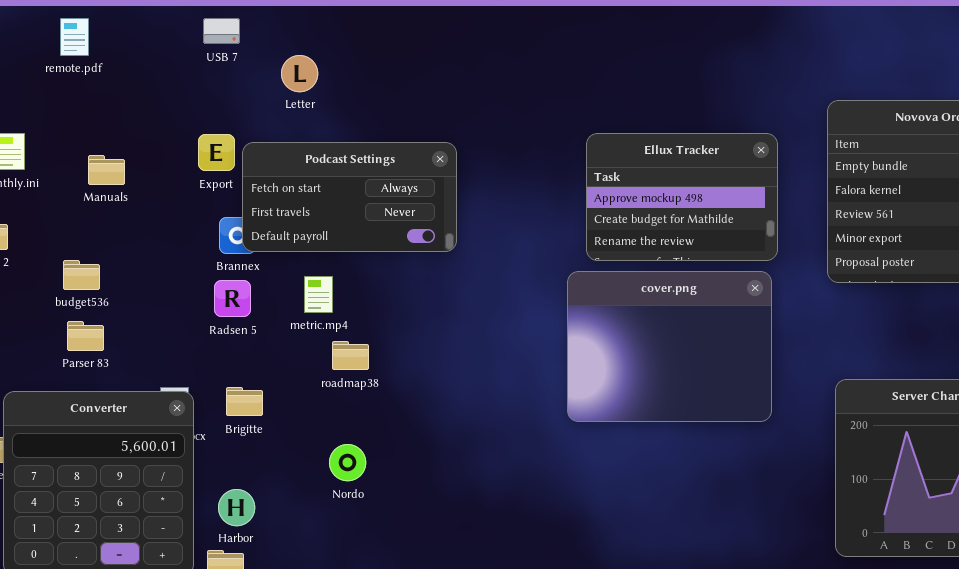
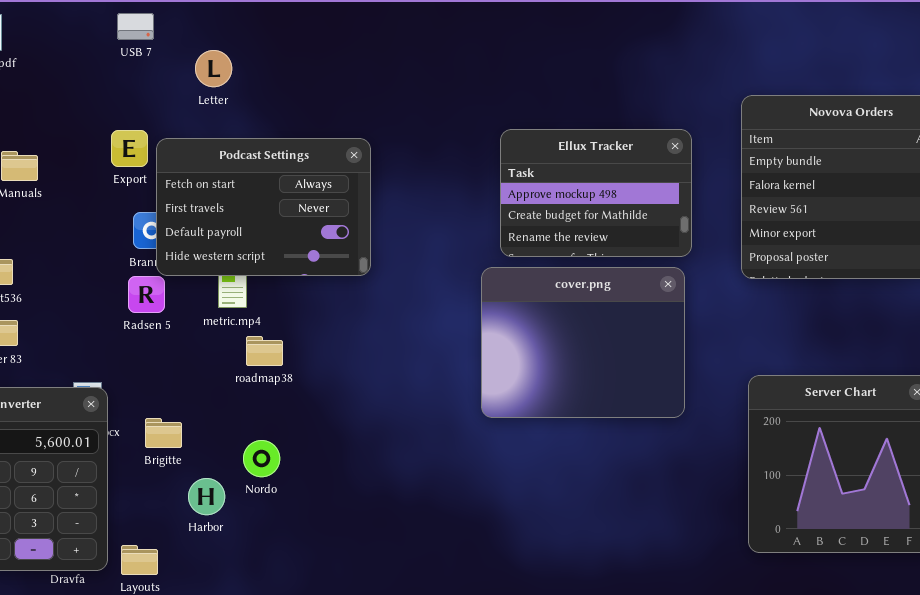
Podcast Settings: [242,142,457,252] -> [156,138,371,276], resized
Brigitte: [226,387,263,416] -> [145,418,182,448], moved
Harbor: [218,489,255,526] -> [188,478,225,515], moved

